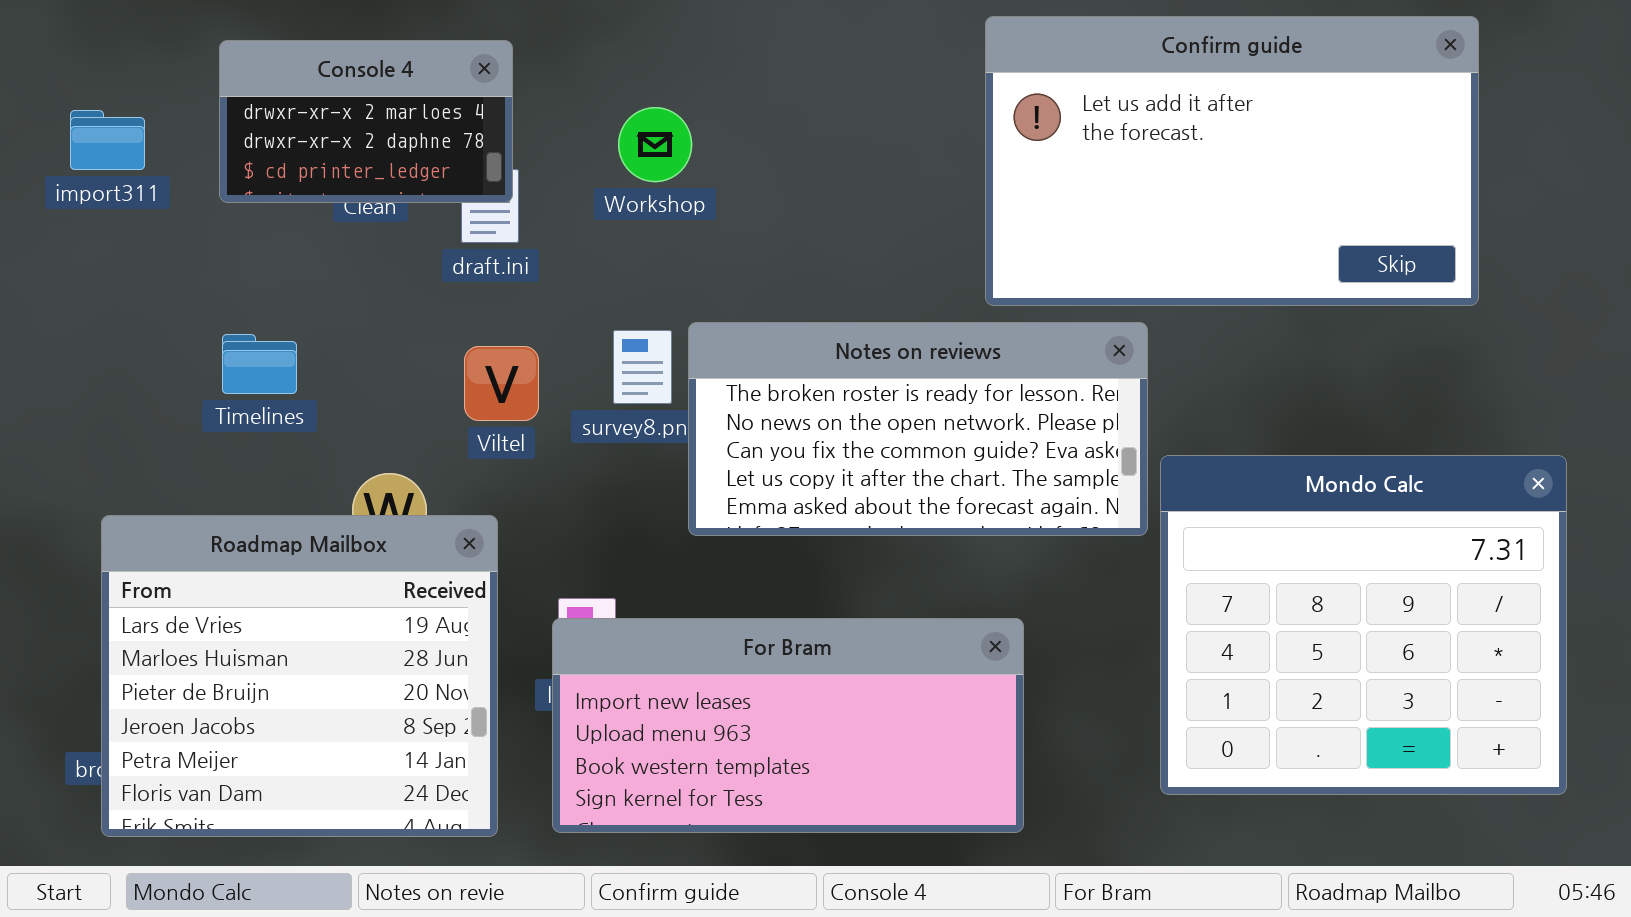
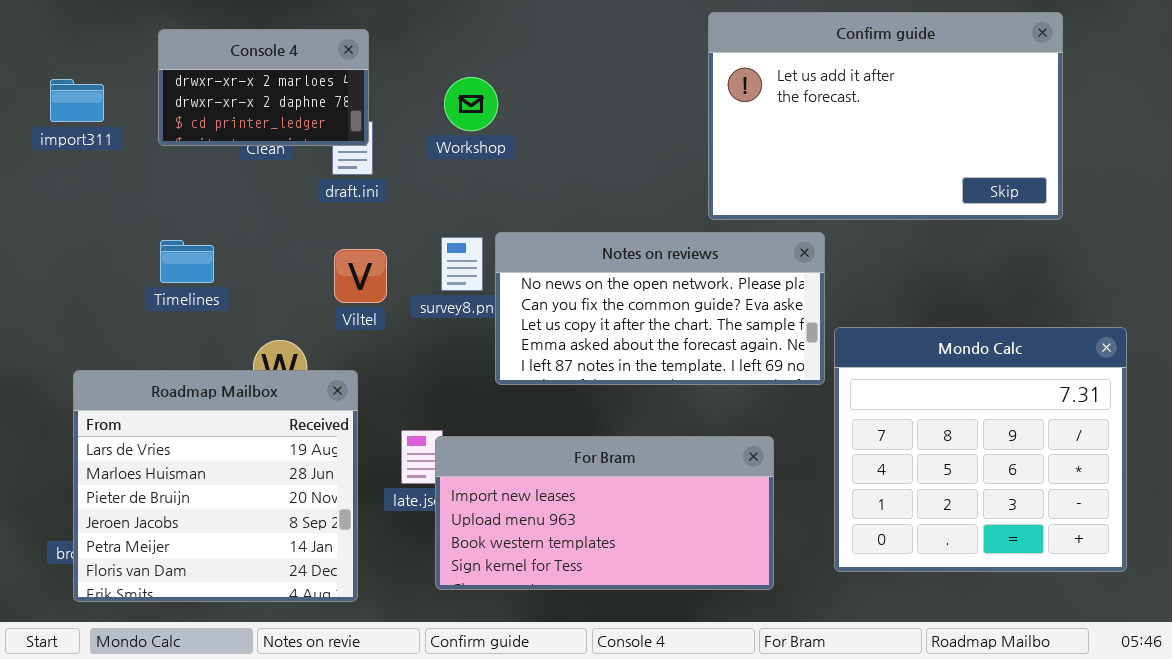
Notes on reviews: [688,322,1148,536] -> [495,232,825,385], scrolled down 1 row
For Bram: [552,618,1024,833] -> [435,436,774,590], moved

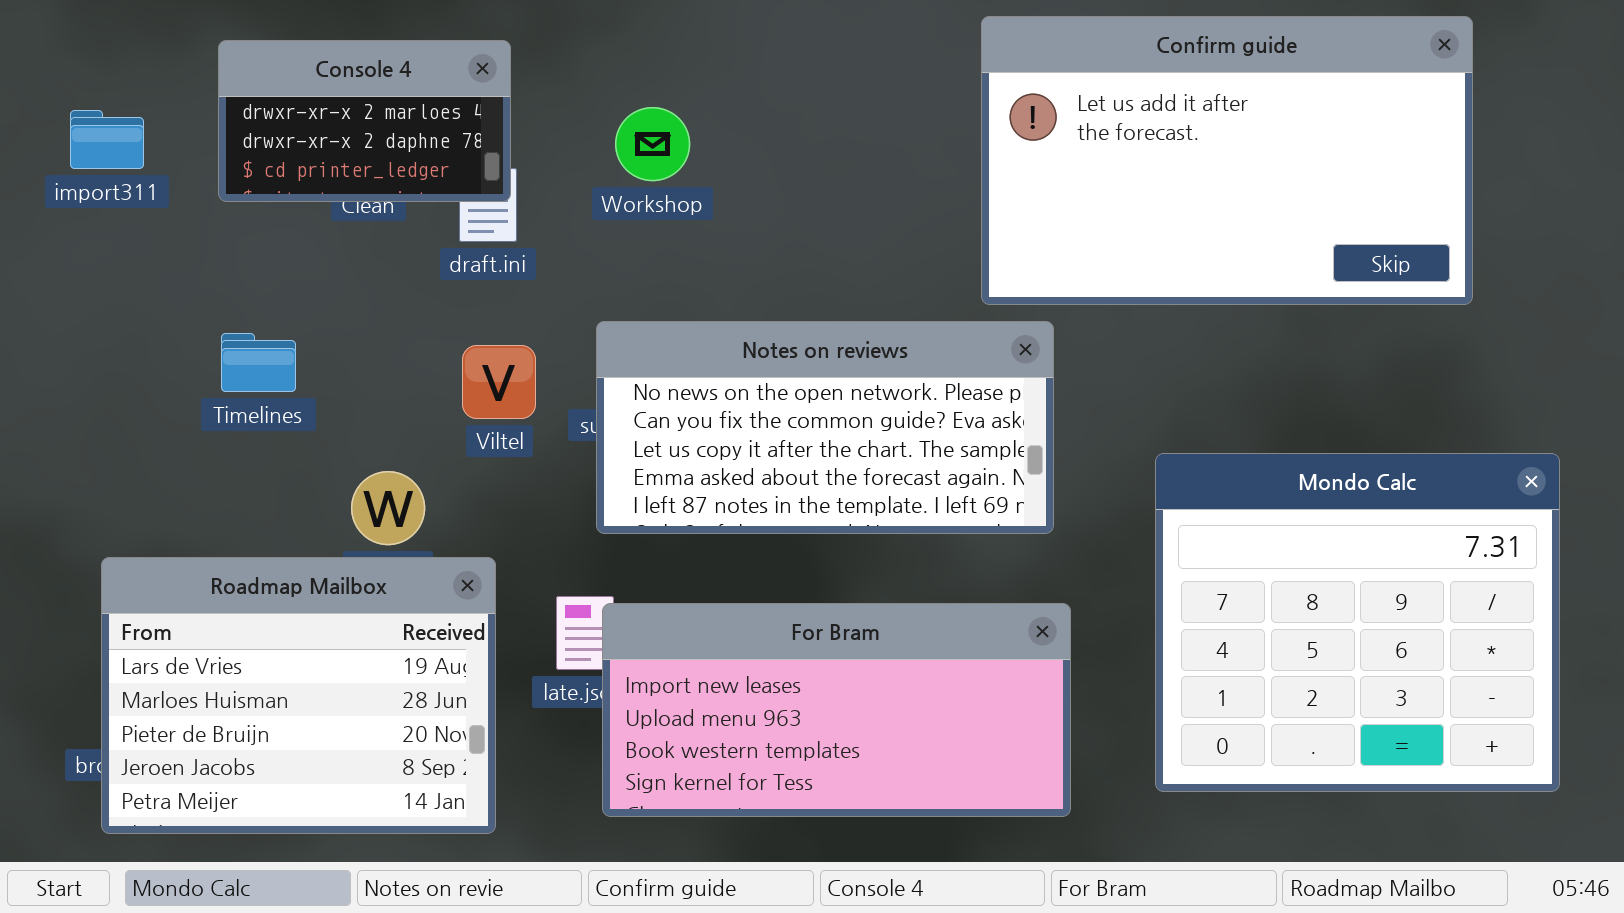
Notes on reviews: [495,232,825,385] -> [596,321,1054,534], moved
Roadmap Mailbox: [73,370,358,602] -> [101,557,496,834], resized

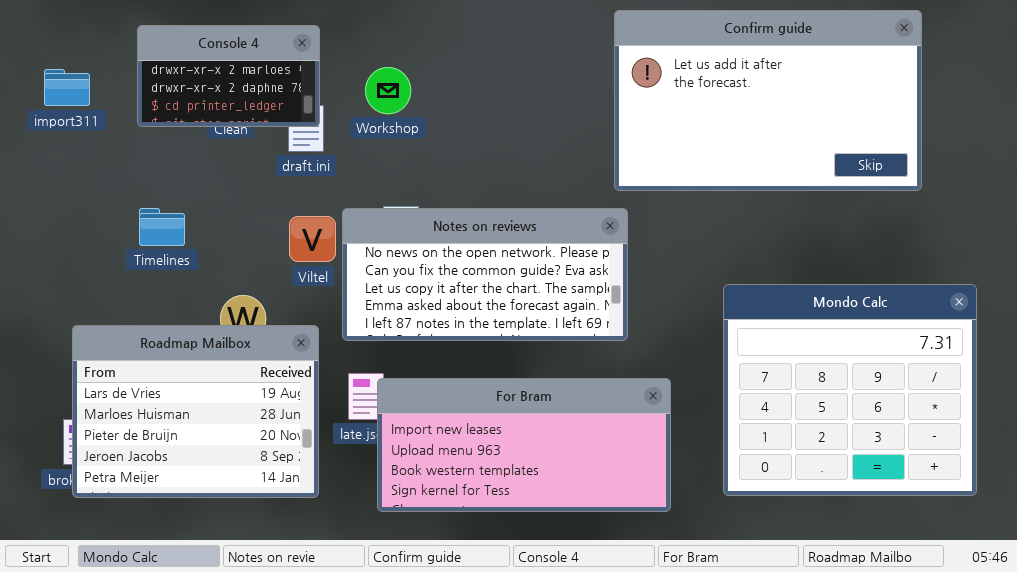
Workshop: [615,107,690,181] -> [365,67,411,114], moved
Notes on reviews: [596,321,1054,534] -> [342,208,628,341], moved
Roadmap Mailbox: [101,557,496,834] -> [72,325,319,498], moved

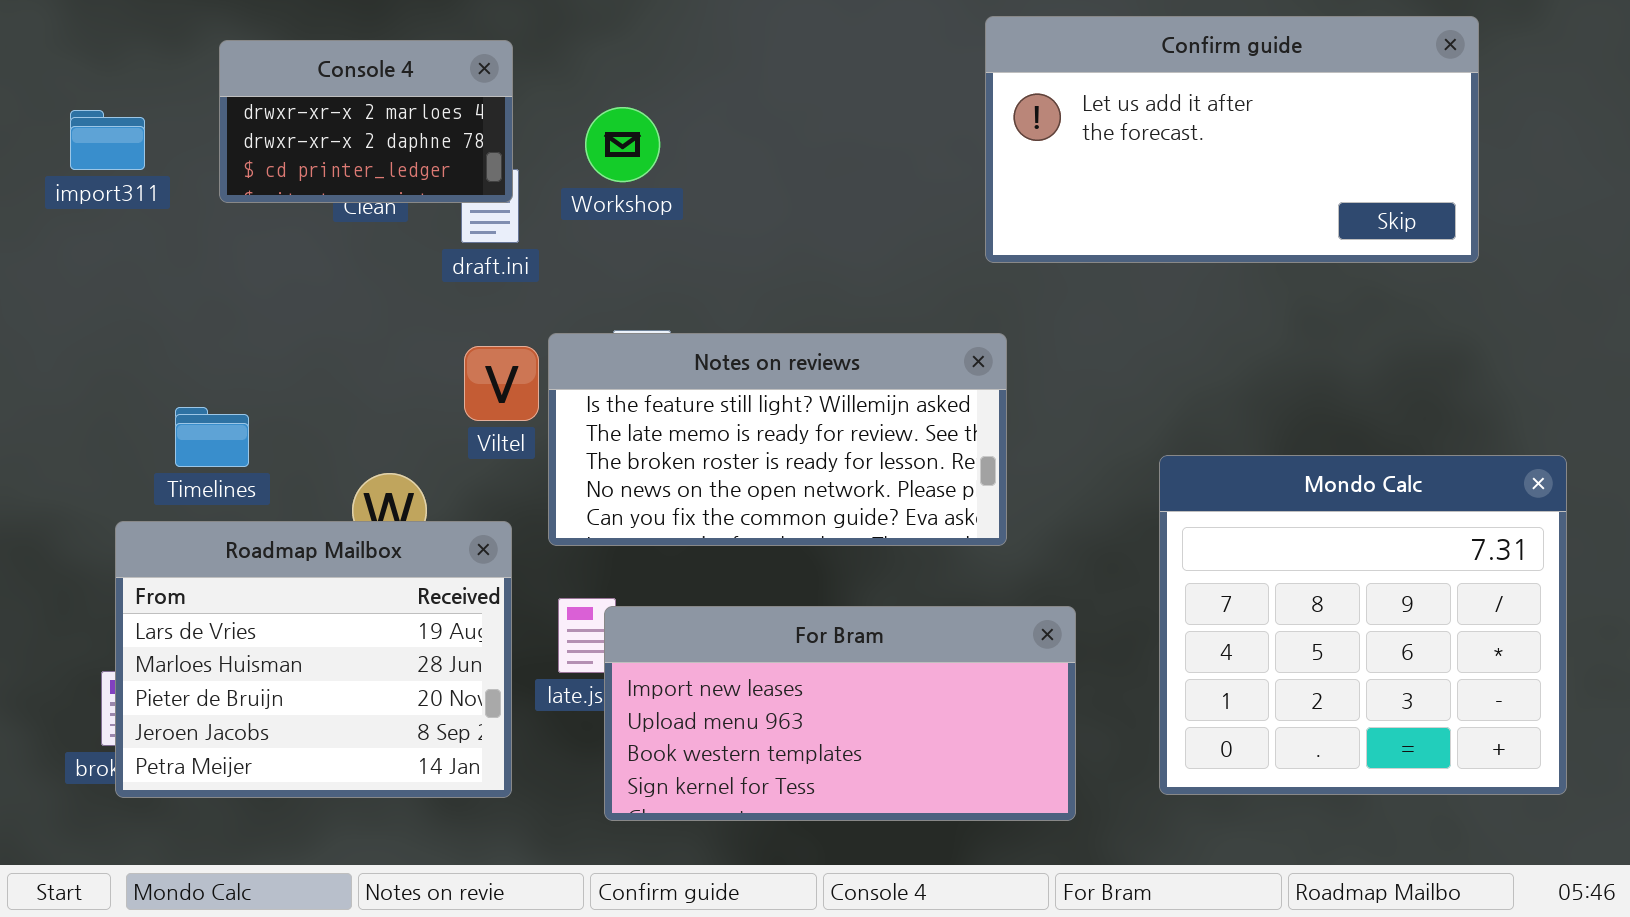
Confirm guide: [614,10,922,191] -> [985,16,1479,263], resized
Notes on reviews: [342,208,628,341] -> [548,333,1007,546], scrolled up 3 rows
Timelines: [139,208,185,246] -> [175,407,249,467], moved

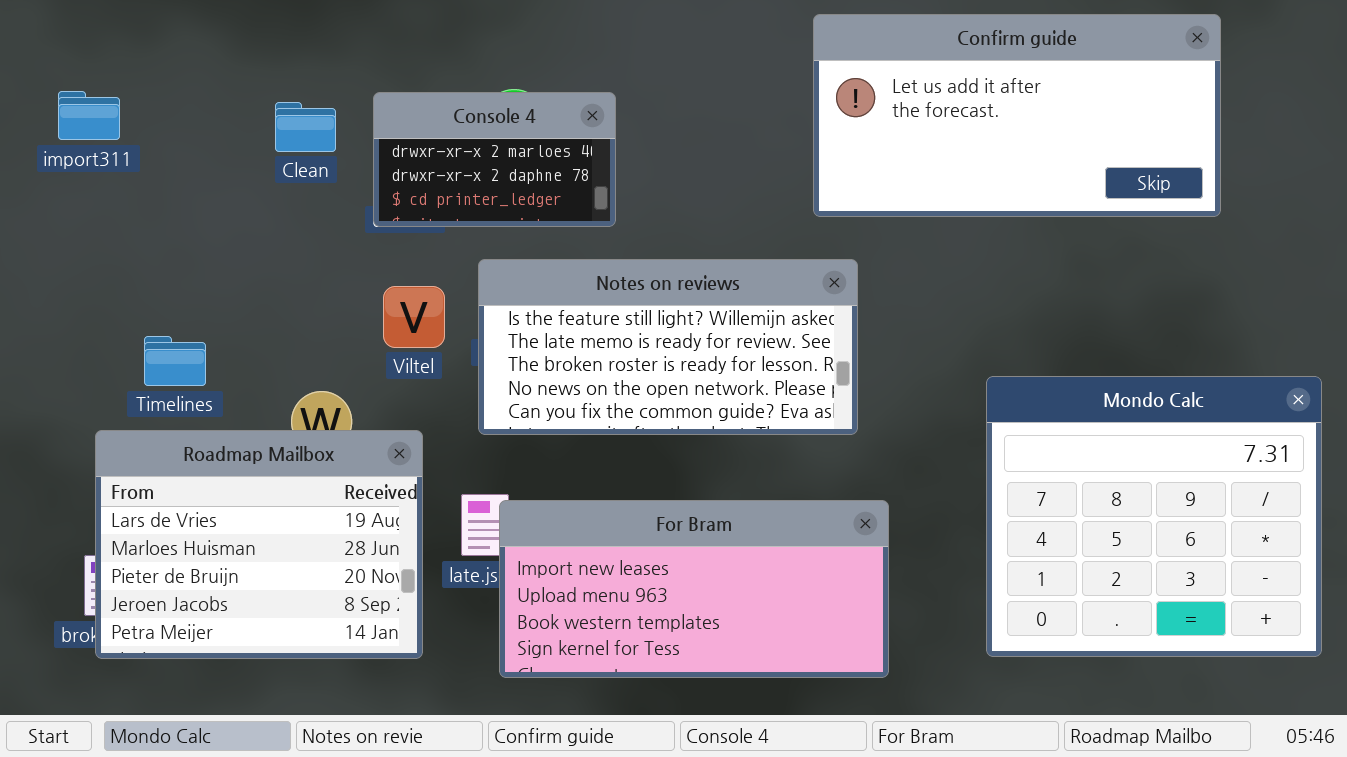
Console 4: [219,40,513,203] -> [373,92,616,227], moved
Notes on reviews: [548,333,1007,546] -> [478,259,858,435], moved
Mondo Calc: [1159,455,1567,795] -> [986,376,1322,657], moved

